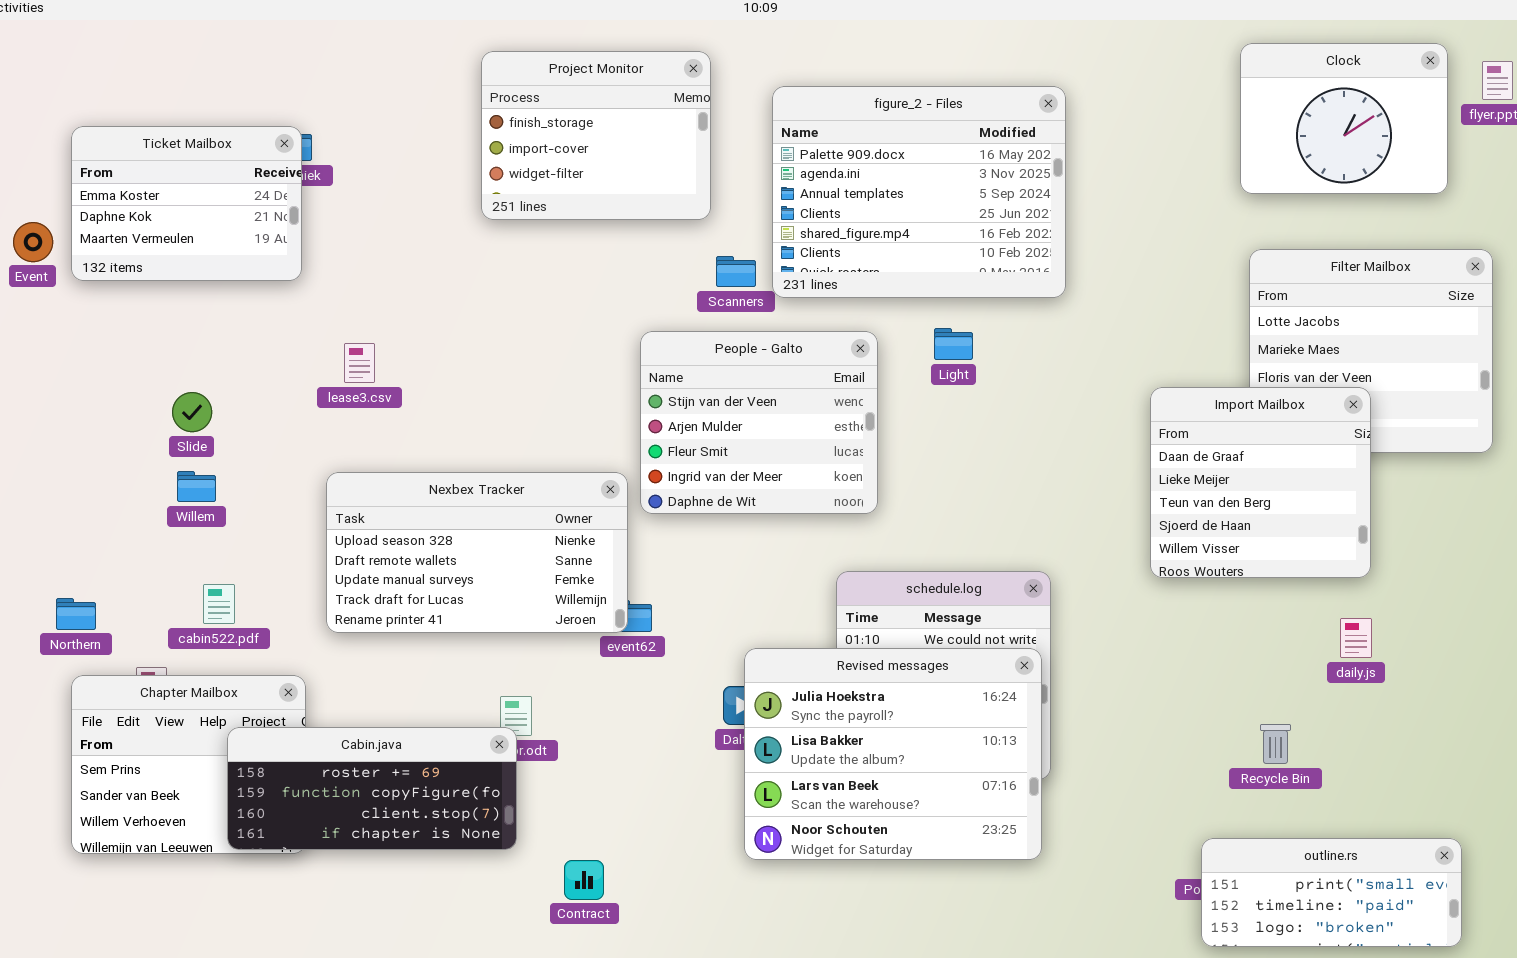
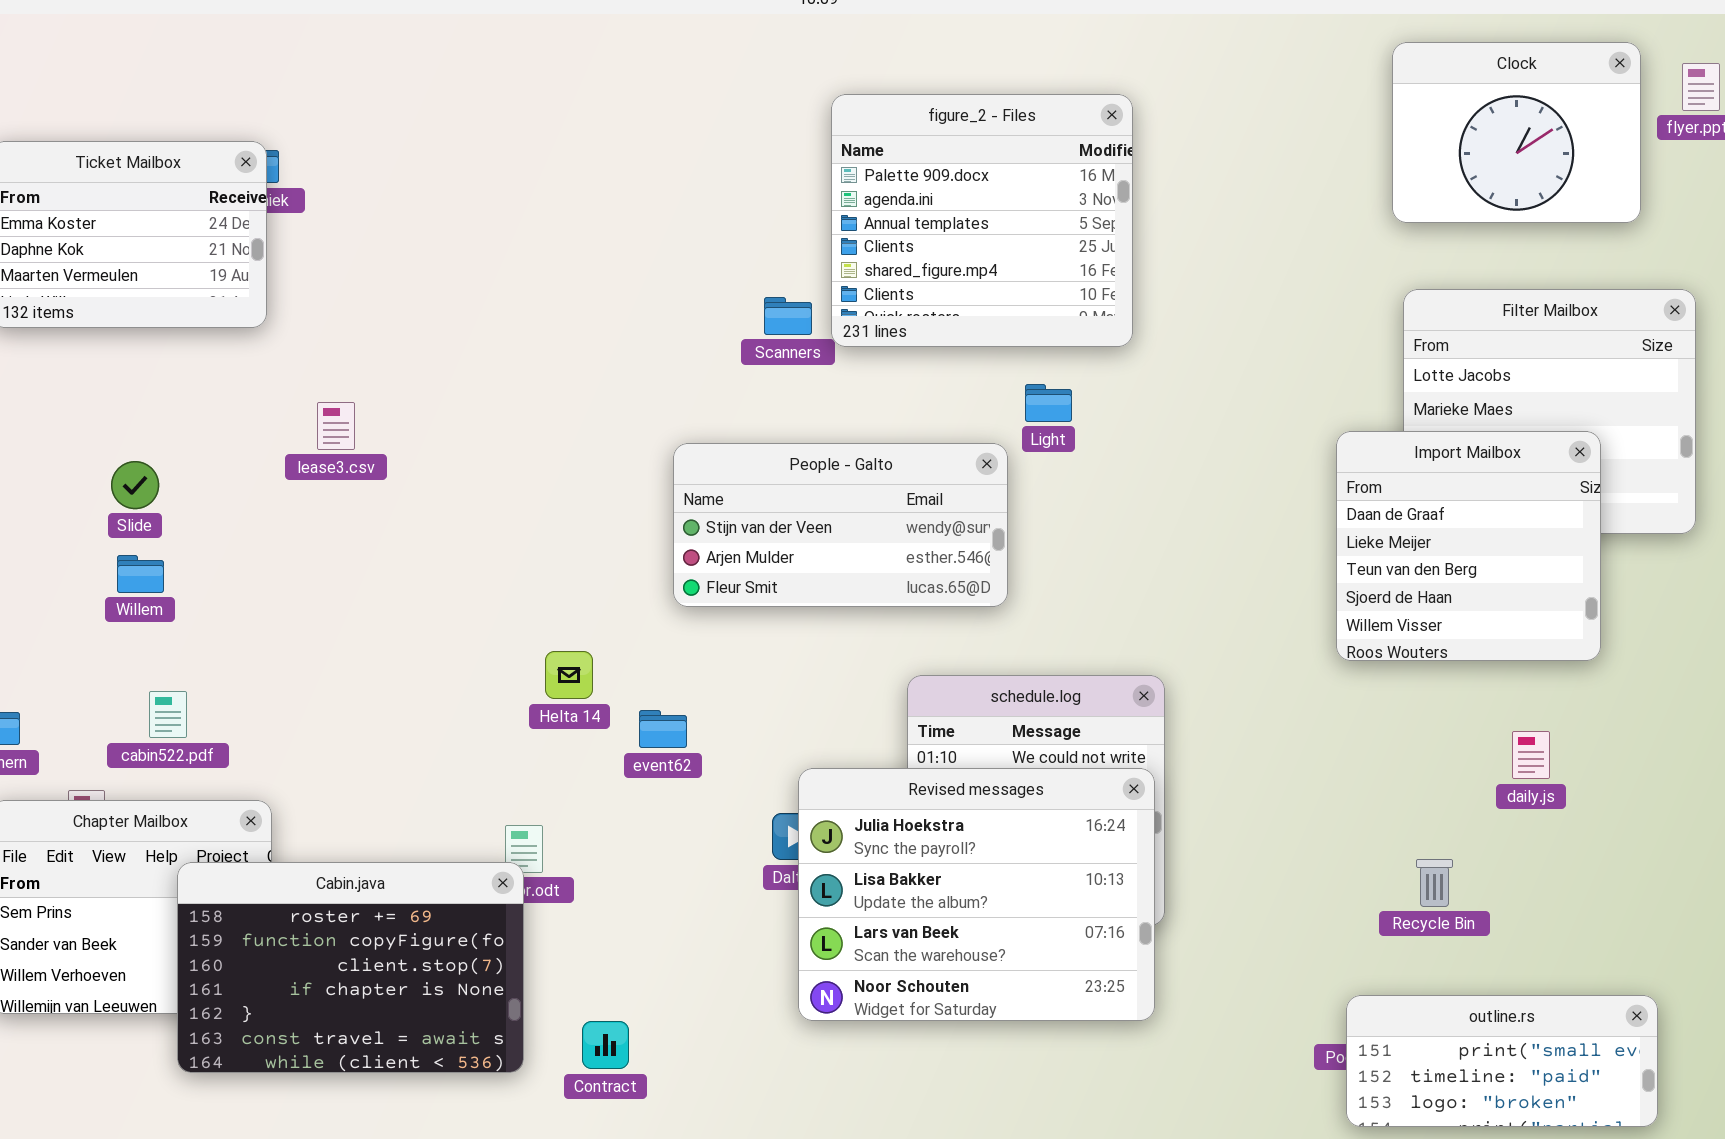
Project Monitor: [481,51,711,220] -> none, closed
figure_2 - Files: [772,86,1066,298] -> [831,94,1133,347], resized
People - Galto: [640,331,878,514] -> [673,443,1008,607], resized
Import Mailbox: [1150,387,1371,578] -> [1336,431,1601,661], moved
Nexbex Tracker: [326,472,628,633] -> none, closed
Cabin.java: [227,727,517,850] -> [177,862,524,1073], resized

